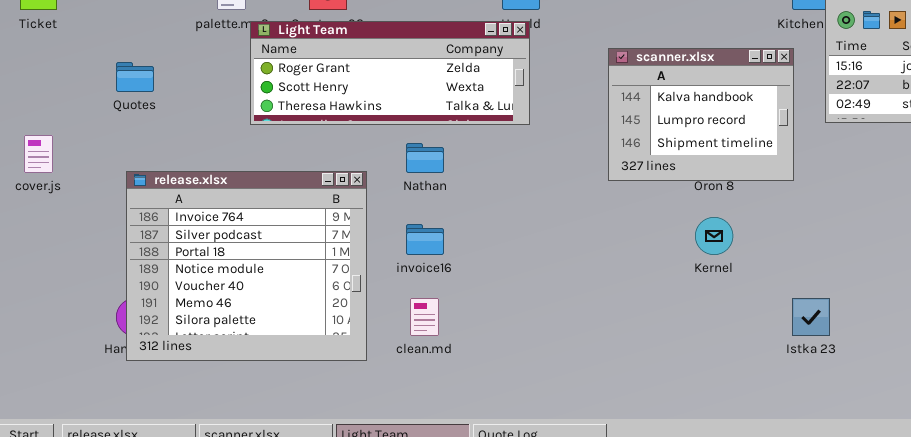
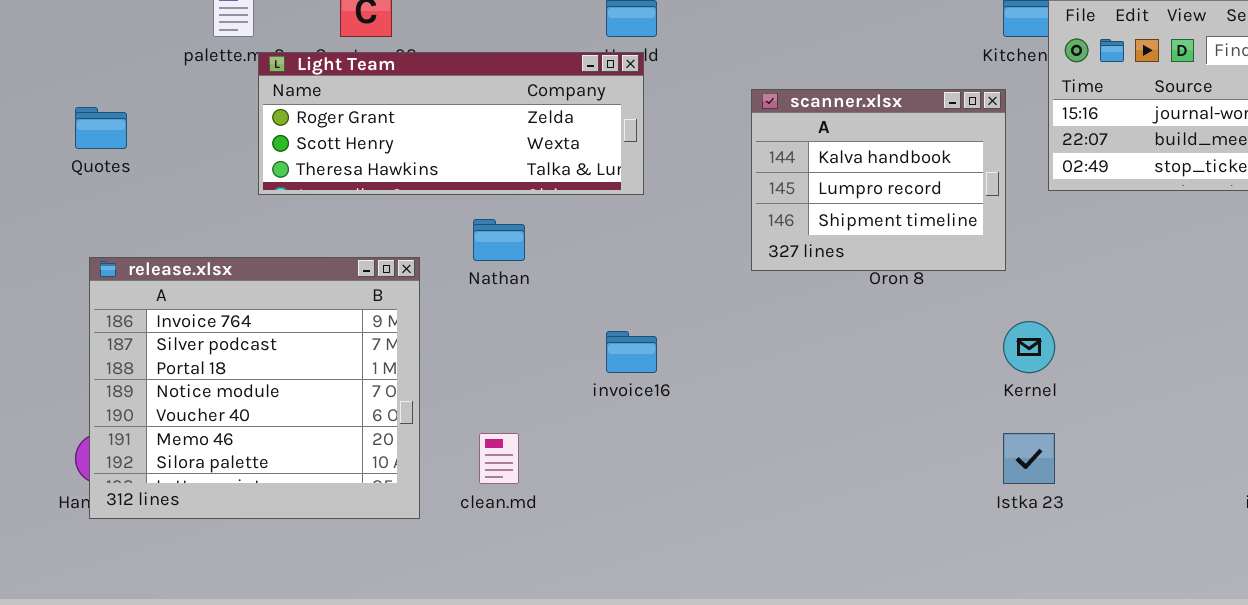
Kernel: [695,217,733,255] -> [1003,321,1055,373], moved
invoice16: [406,224,444,255] -> [606,331,657,373], moved

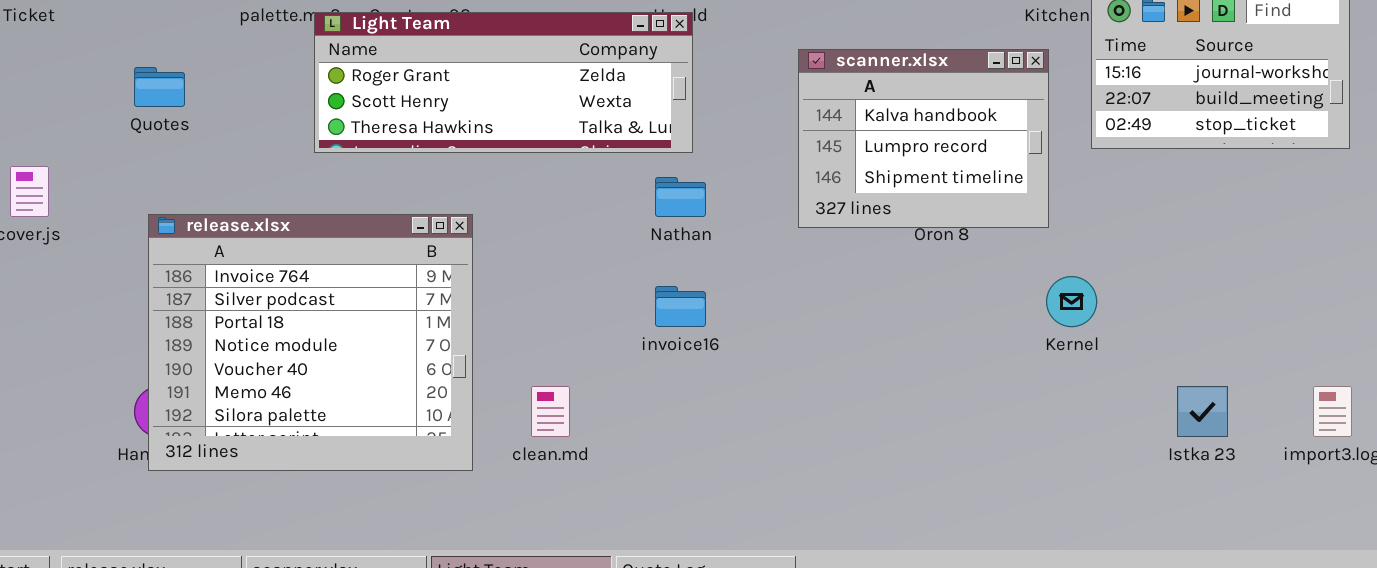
Nathan: [473,219,525,261] -> [655,177,706,217], moved
Istka 23: [1003,433,1055,484] -> [1177,386,1228,437], moved

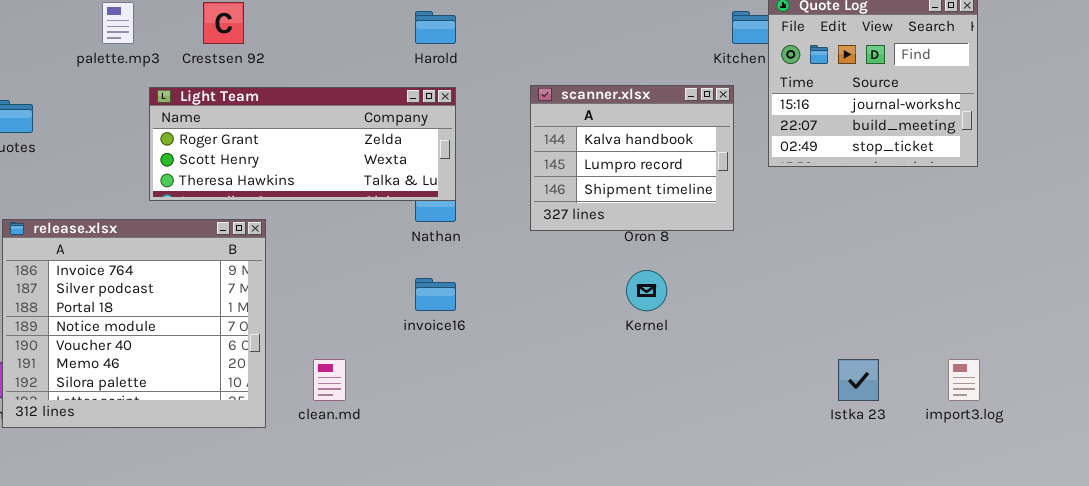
Light Team: [314,12,693,153] -> [149,87,456,201], moved
Kernel: [1046,276,1097,327] -> [626,270,667,311], moved

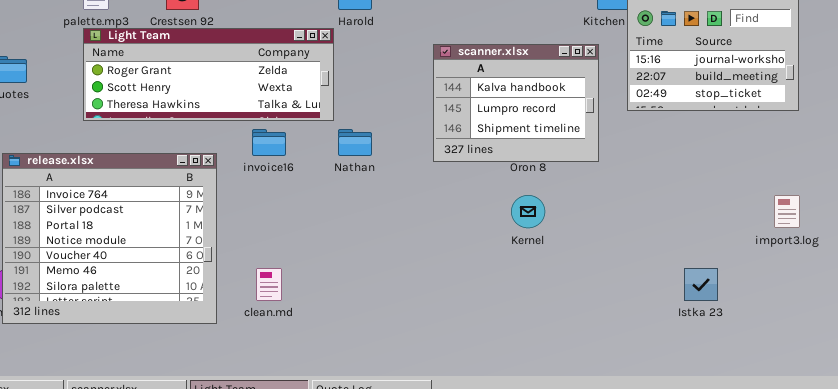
Light Team: [149,87,456,201] -> [83,28,334,121], moved
invoice16: [415,278,456,311] -> [252,129,286,156], moved
import3.log: [948,359,980,401] -> [774,195,800,228], moved

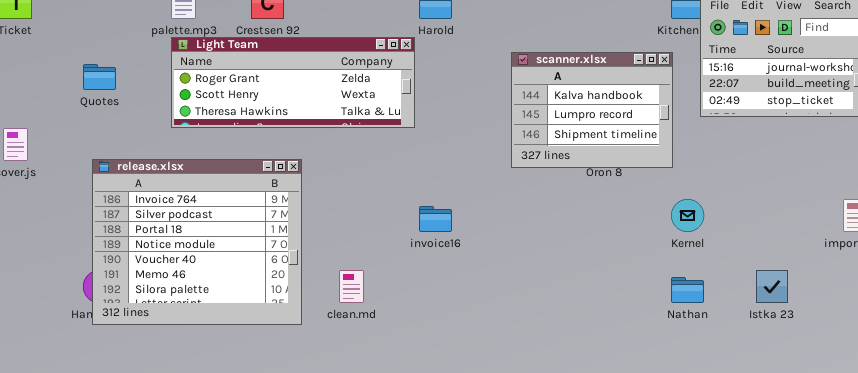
invoice16: [252,129,286,156] -> [419,206,452,232], moved
Nathan: [338,129,372,156] -> [671,277,704,303], moved
Kernel: [511,195,545,228] -> [671,199,704,232], moved

